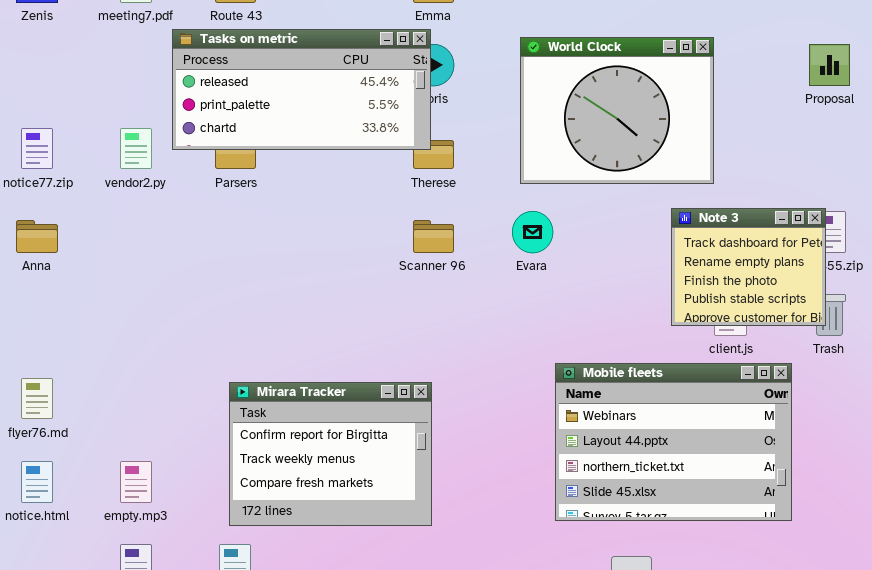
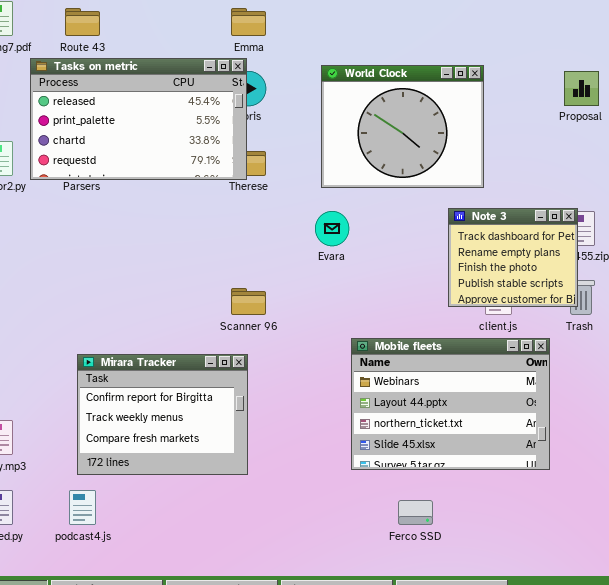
Tasks on metric: [172,29,431,150] -> [30,58,247,180], resized
Scanner 96: [413,220,454,253] -> [231,288,266,315], moved

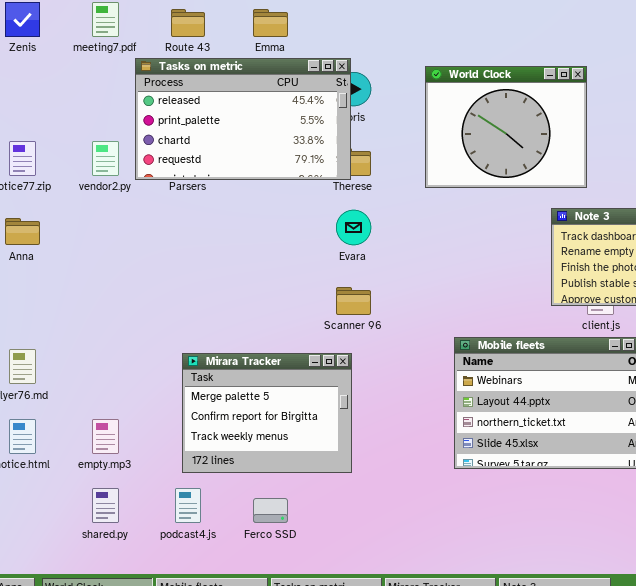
Emma: [231,8,266,36] -> [253,9,288,37], moved
Evara: [315,211,349,246] -> [336,210,371,245], moved
Mirara Tracker: [77,354,248,475] -> [182,353,352,473], scrolled up 1 row
Ferco SSD: [398,500,433,525] -> [253,498,288,523], moved

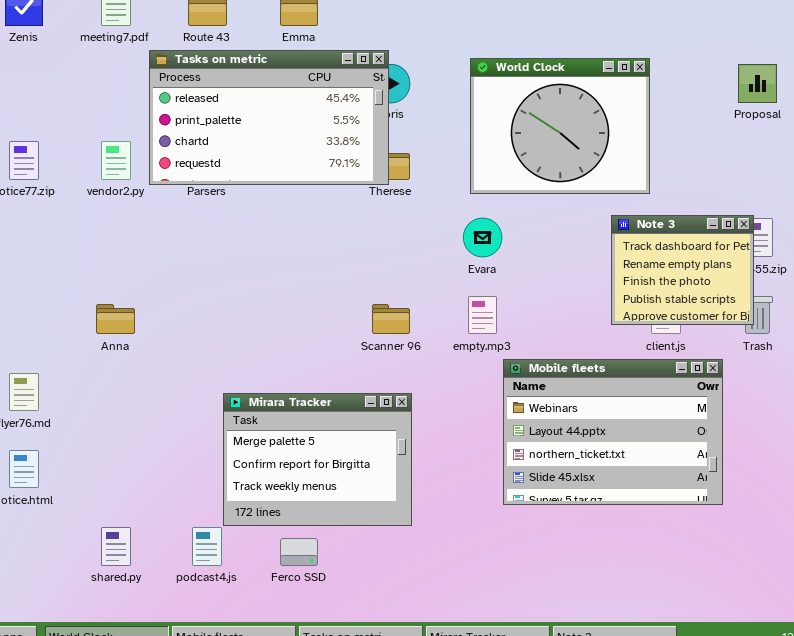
Evara: [336,210,371,245] -> [463,218,502,257], moved
Anna: [5,218,40,245] -> [96,304,135,334], moved
Mirara Tracker: [182,353,352,473] -> [223,393,412,526], moved
empty.mp3: [92,419,119,454] -> [468,296,497,334], moved

